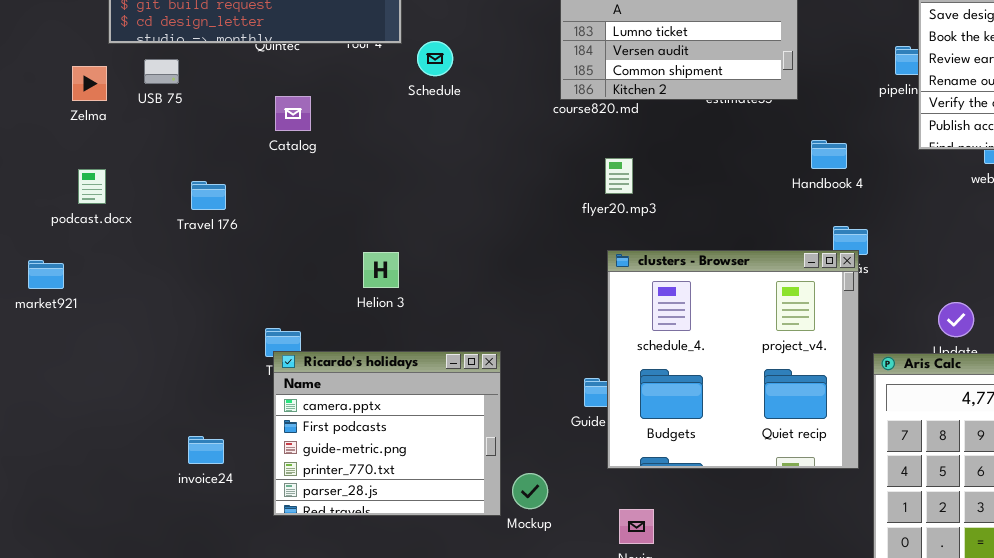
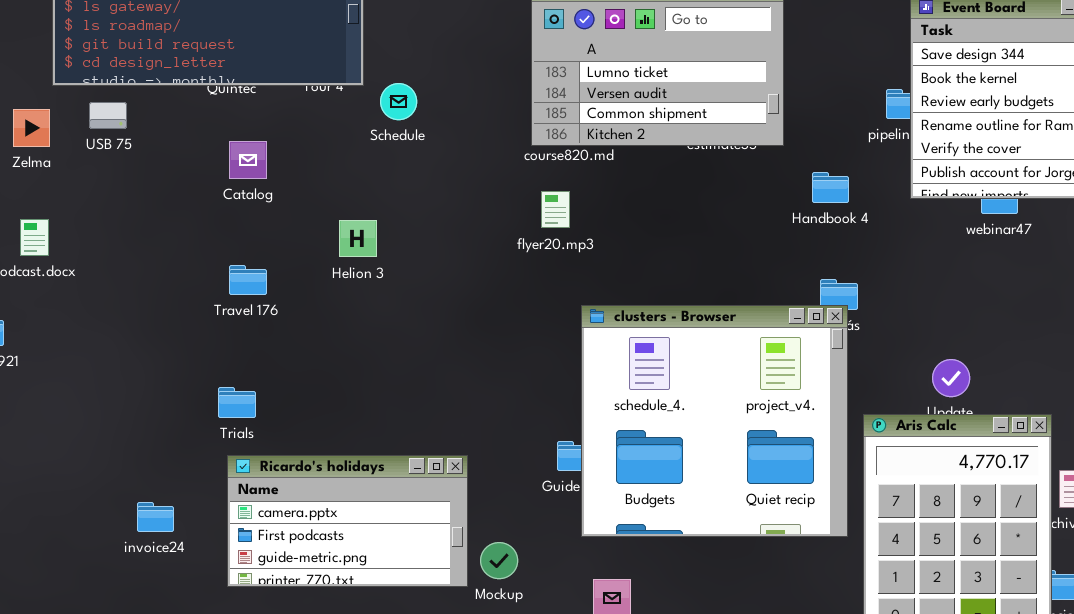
Handbook 4: [811,140,847,169] -> [812,172,849,203], moved
flyer20.mp3: [605,158,633,194] -> [541,191,570,228], moved
Travel 176: [191,181,226,210] -> [229,265,267,295], moved
Helion 3: [363,252,399,288] -> [339,220,377,257], moved
Ricardo's holidays: [273,351,501,516] -> [227,455,468,587], resized

